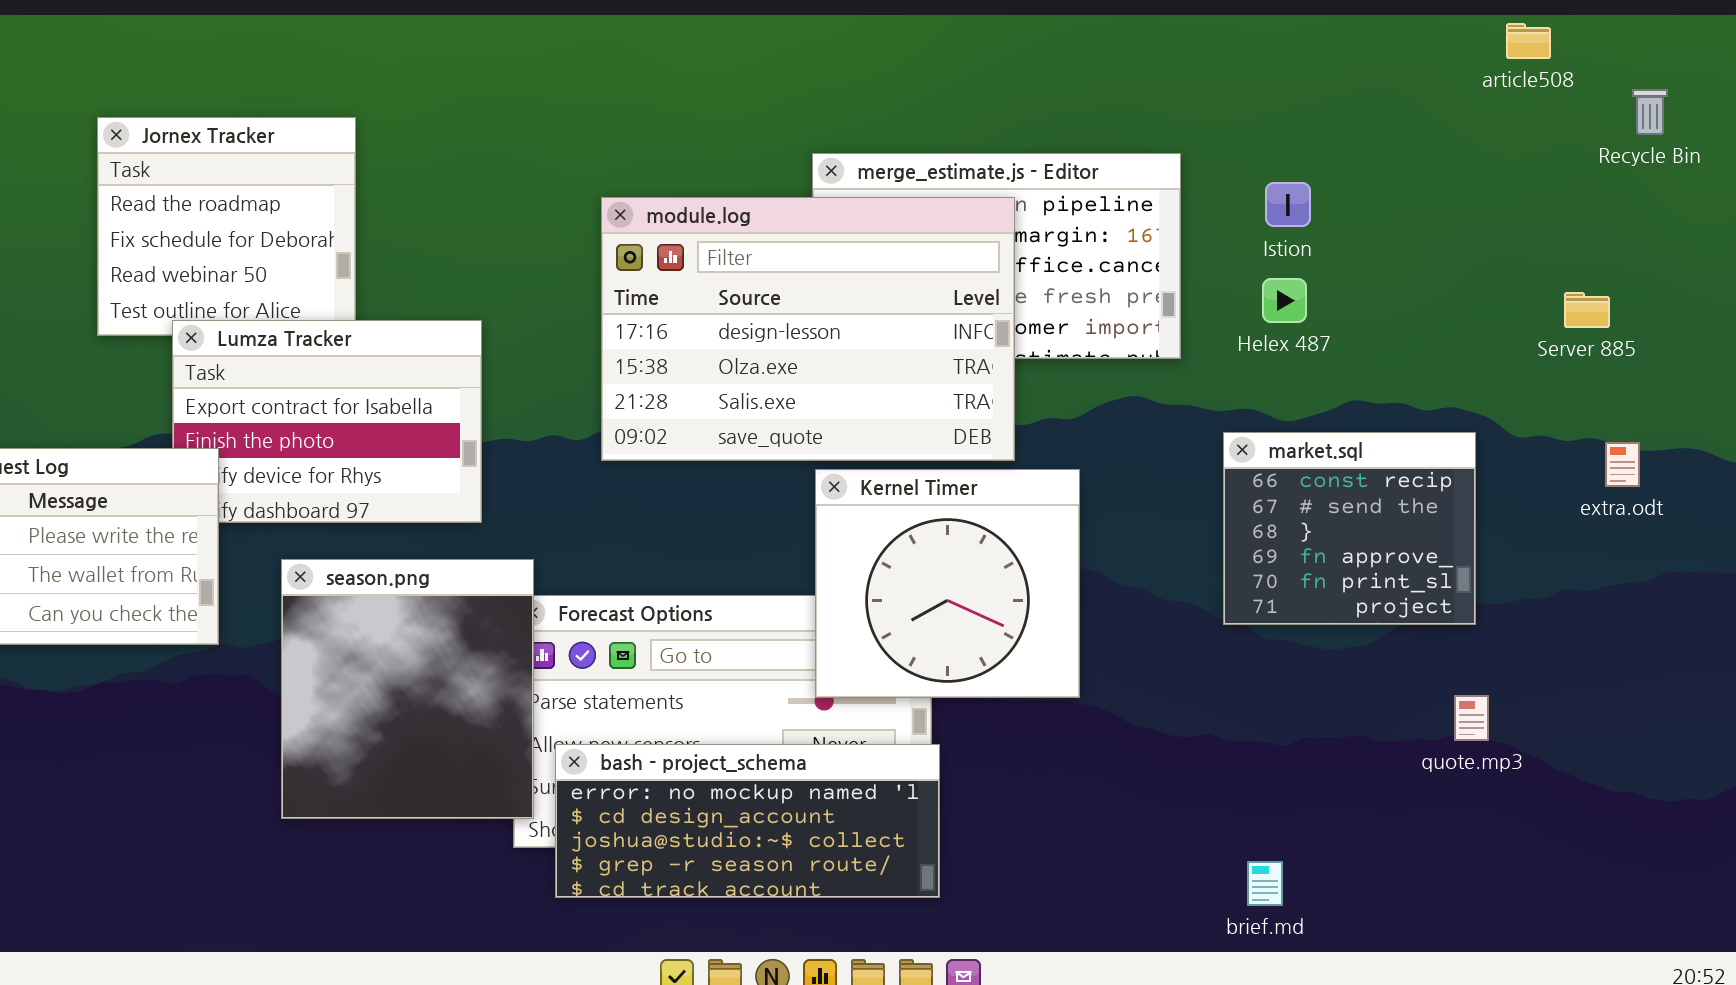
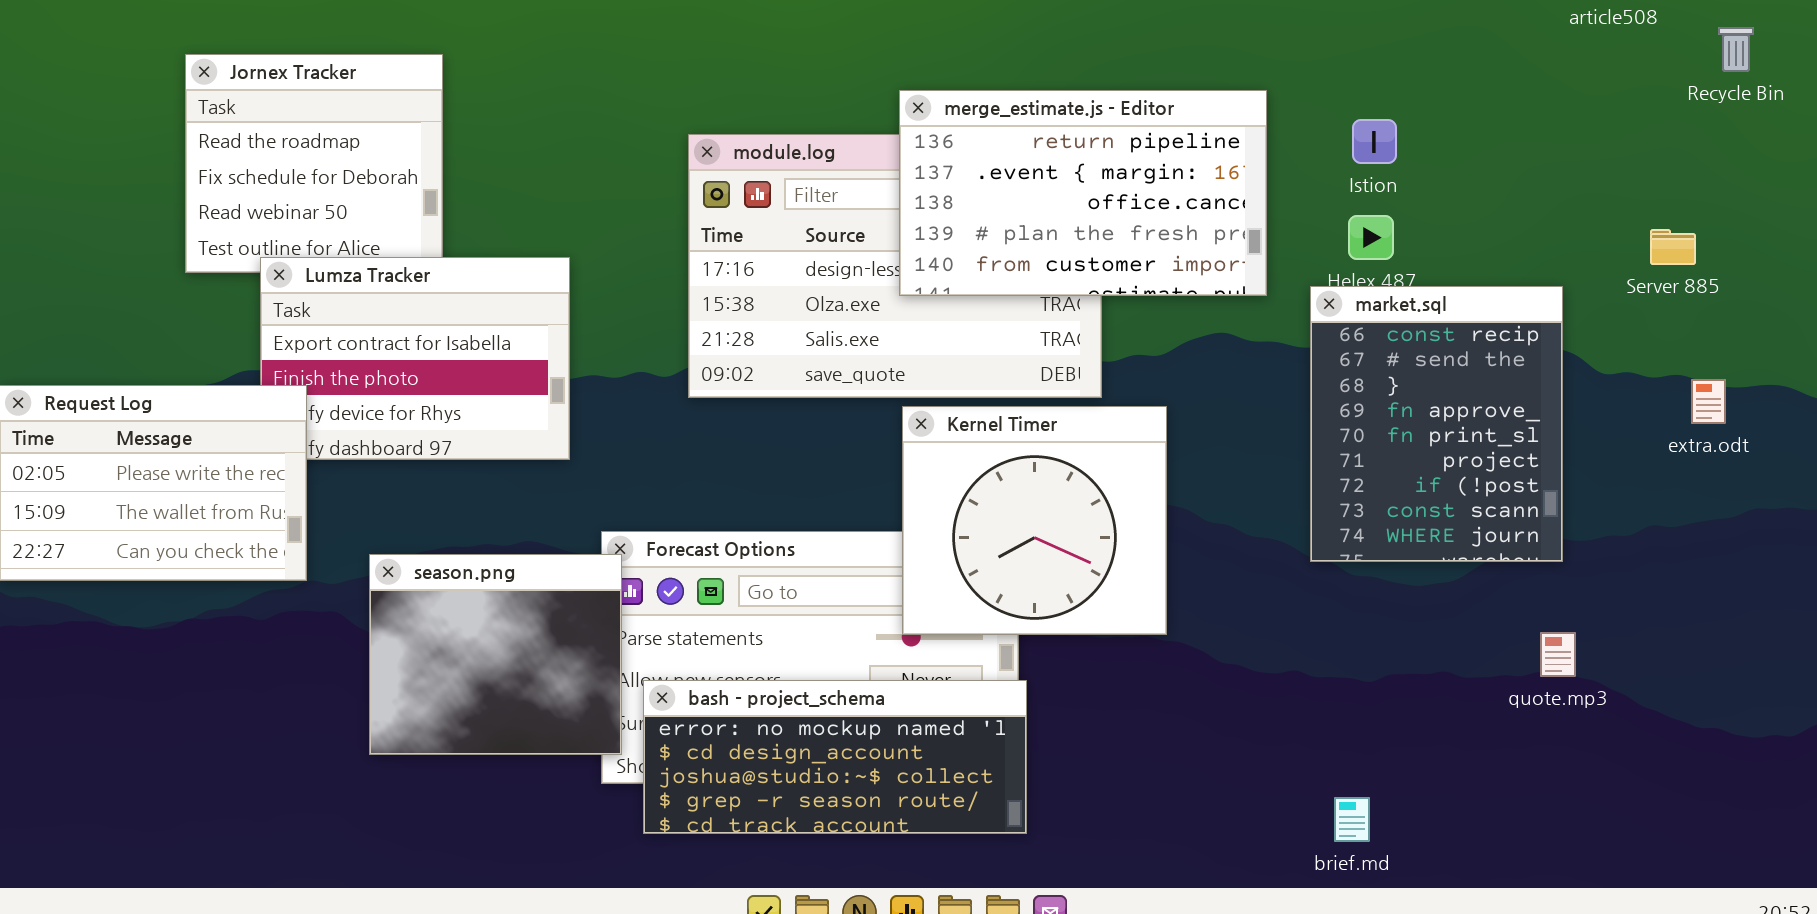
merge_estimate.js - Editor: [812,153,1181,359] -> [899,90,1267,296], raised
market.sql: [1223,432,1476,625] -> [1310,286,1563,562], resized
season.png: [281,559,534,819] -> [369,554,622,755], resized

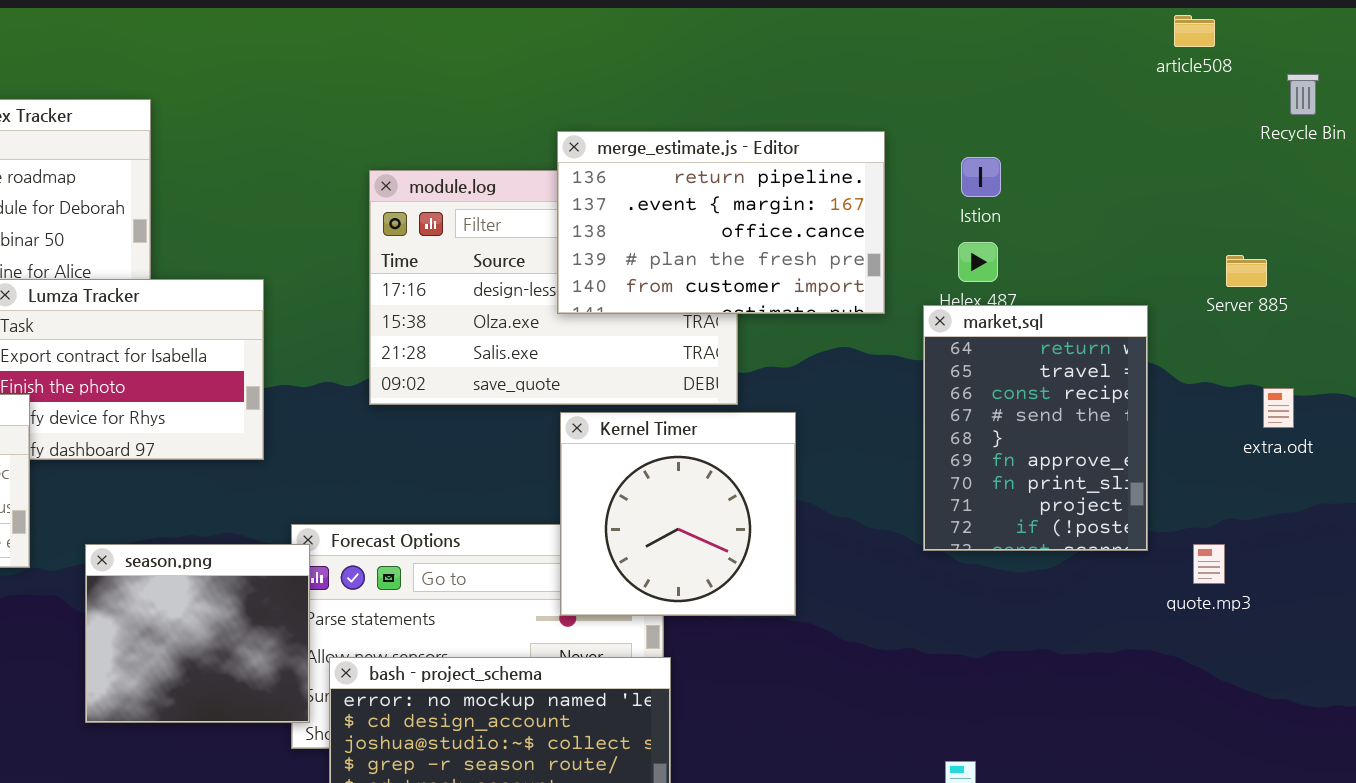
market.sql: [1310,286,1563,562] -> [923,305,1148,551], scrolled up 2 rows
quote.mp3: [1540,632,1576,677] -> [1193,544,1225,584], moved

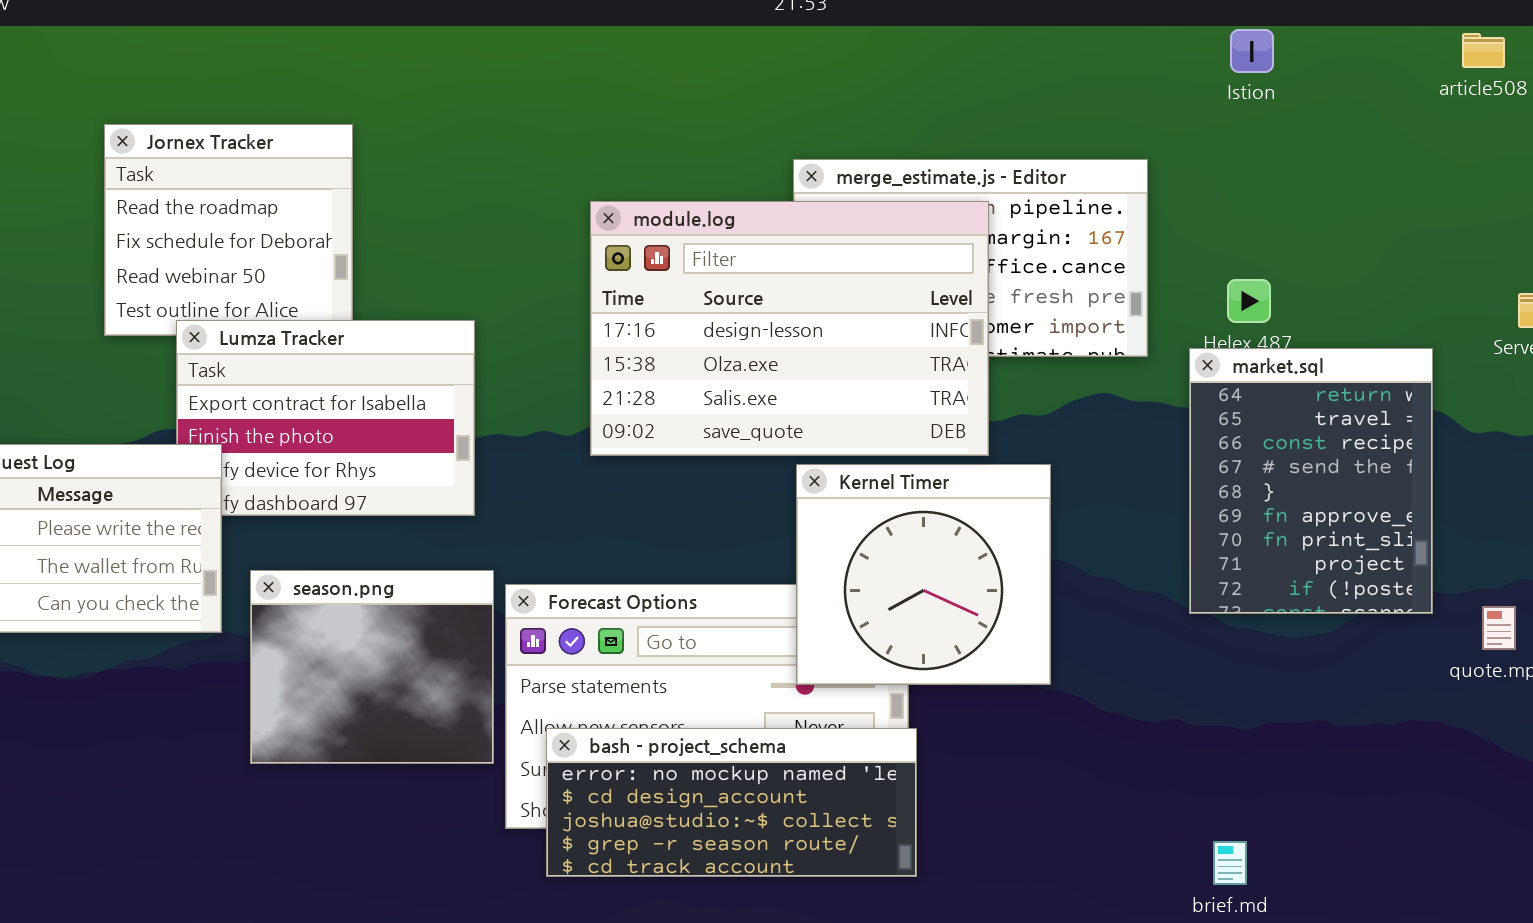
Istion: [961,157,1001,197] -> [1230,29,1274,73], moved
module.log: [369,170,738,405] -> [590,201,989,456], raised
season.png: [85,544,310,723] -> [250,570,494,764], moved

